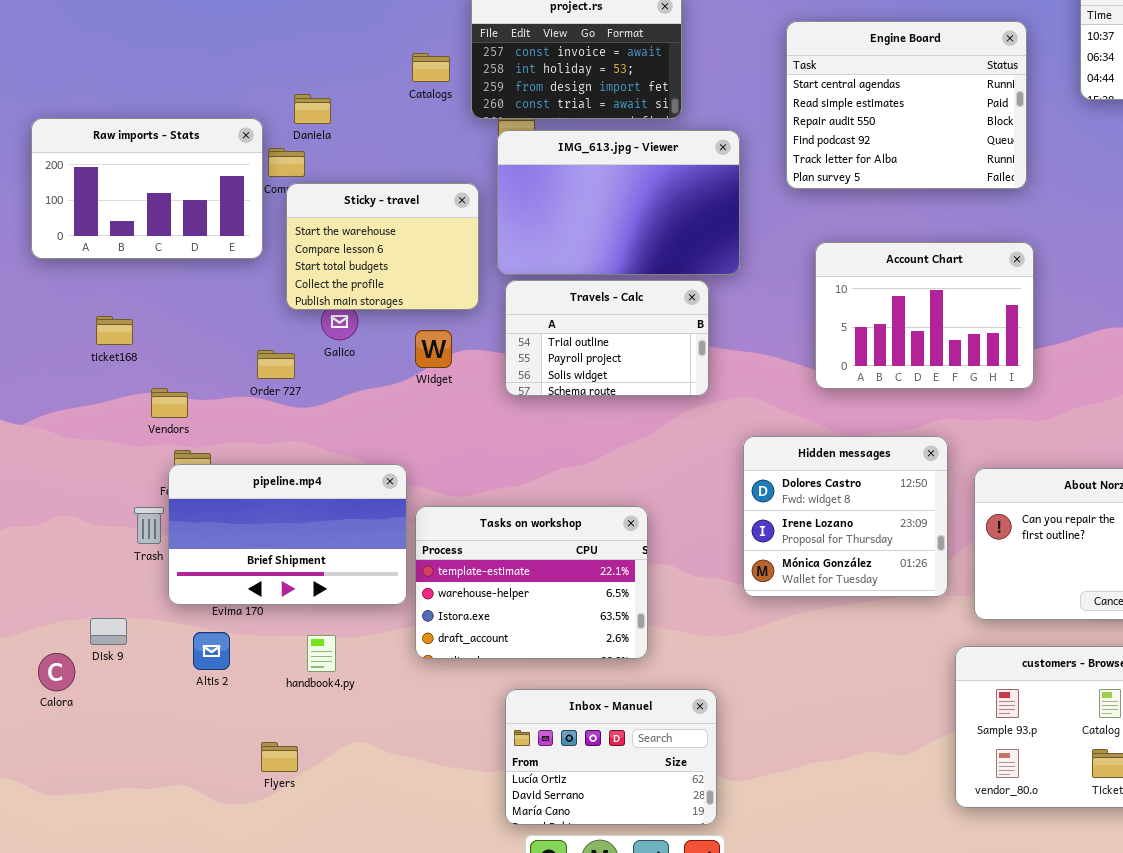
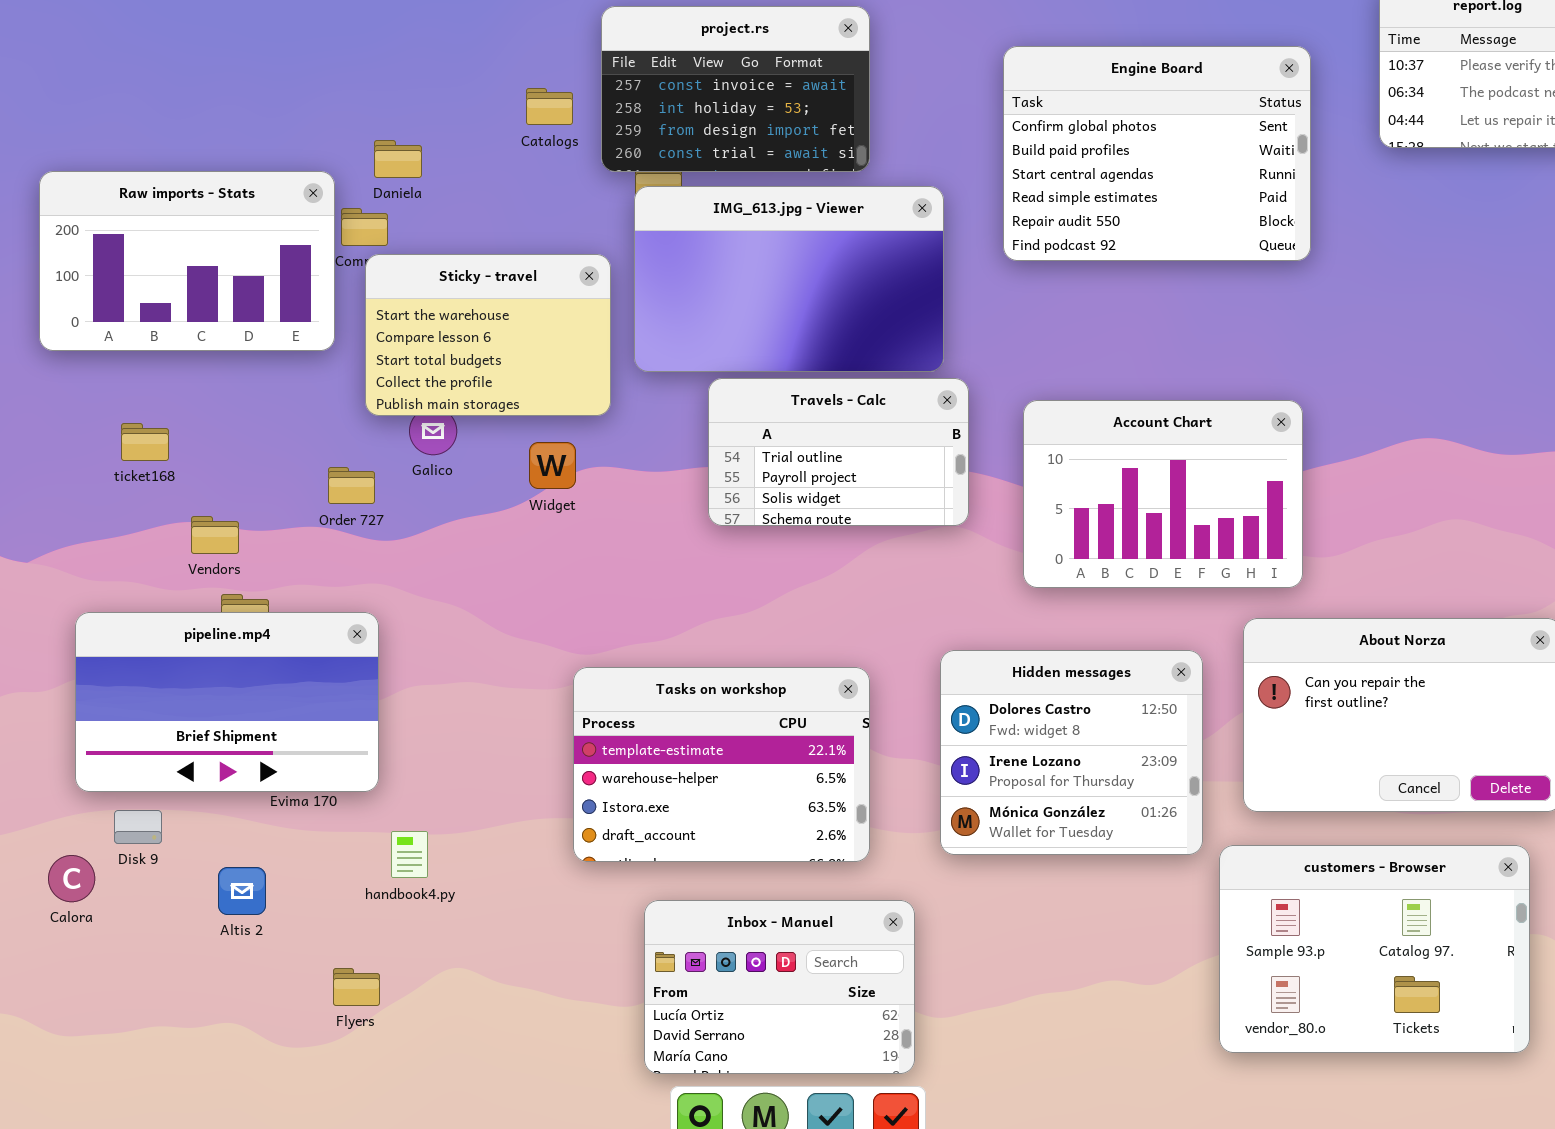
Engine Board: [786,21,1027,189] -> [1003,46,1311,261], scrolled up 2 rows
Account Chart: [815,242,1034,389] -> [1023,400,1303,588], moved
Travels - Calc: [505,280,709,396] -> [708,378,969,526], moved
Hidden messages: [743,436,948,597] -> [940,650,1203,855], moved
pipeline.mp4: [168,464,407,605] -> [75,612,379,792], moved
Tasks on workshop: [415,506,648,659] -> [573,667,870,862], moved
Altis 2: [193,632,230,670] -> [218,867,266,915], moved

